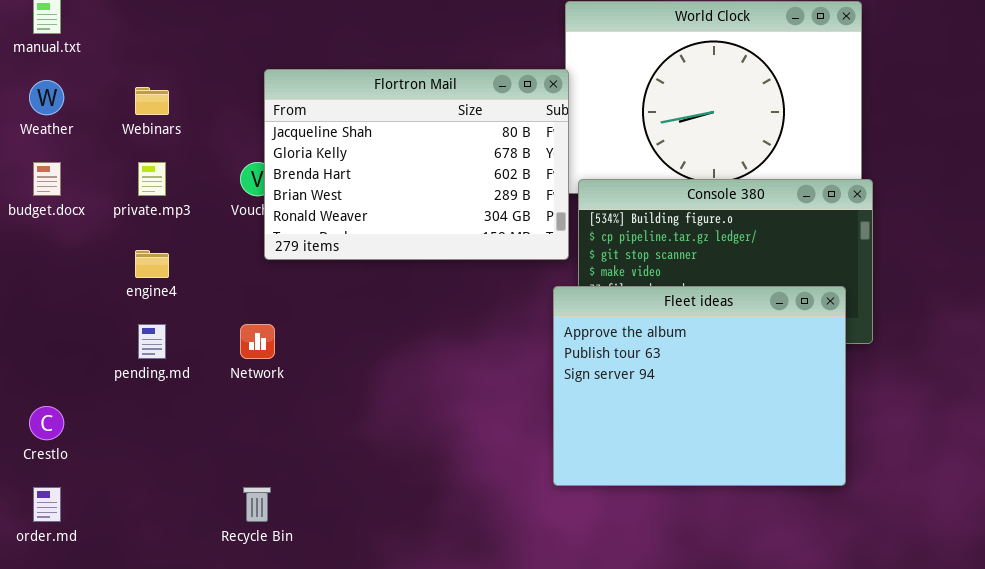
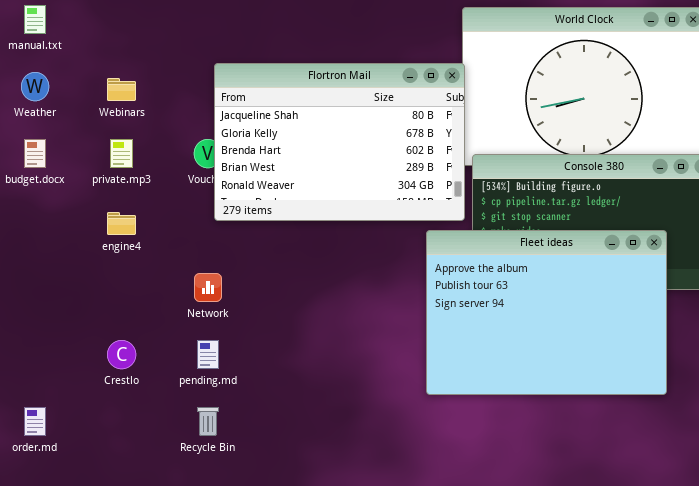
Fleet ideas: [553,286,846,486] -> [426,230,667,395], moved
pending.md: [138,324,166,359] -> [197,340,219,369], moved
Crestlo: [29,406,64,440] -> [107,340,136,369], moved

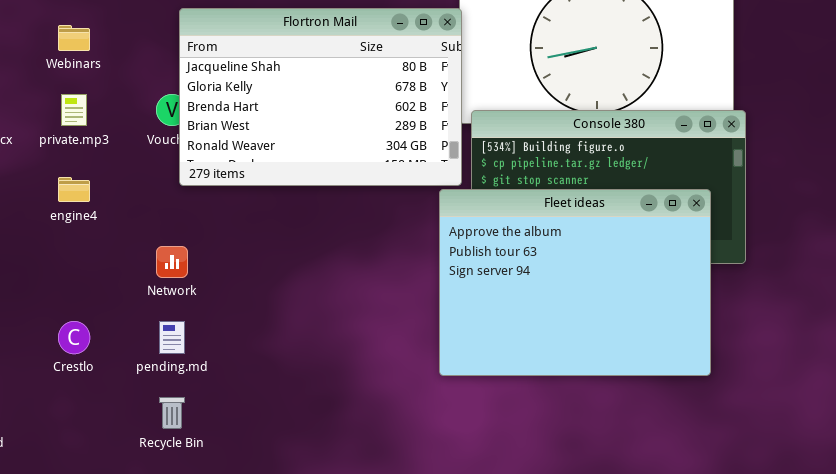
Fleet ideas: [426,230,667,395] -> [439,189,711,376], moved

